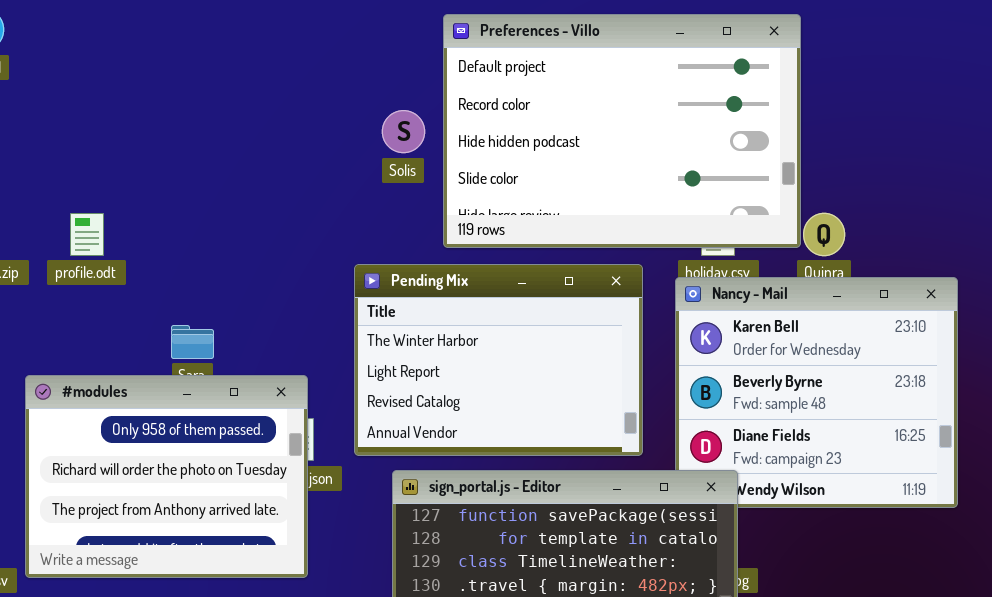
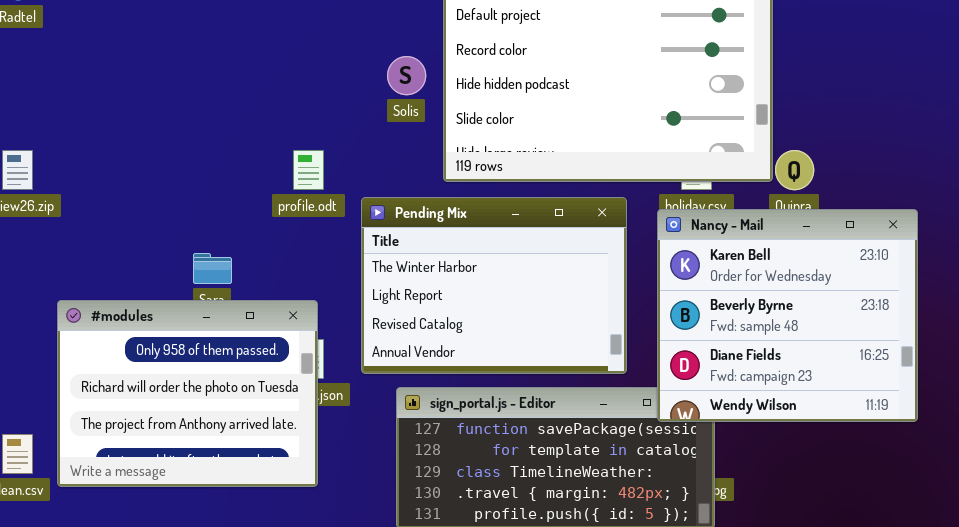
profile.odt: [70,213,104,256] -> [293,150,324,190], moved
Nancy - Mail: [675,277,958,508] -> [657,209,918,422], raised

